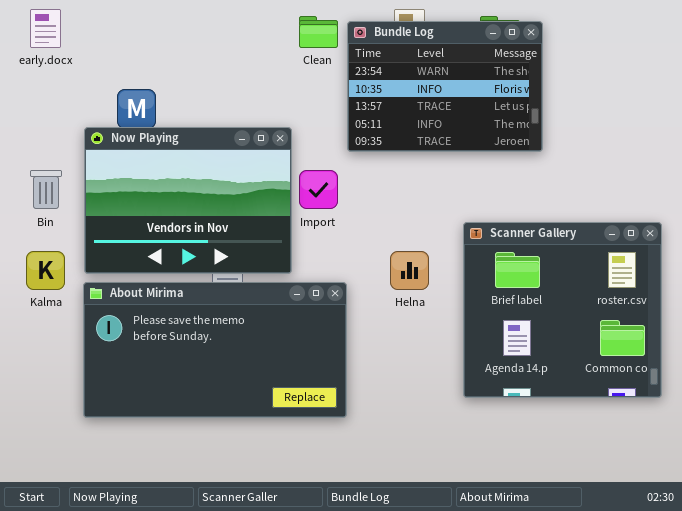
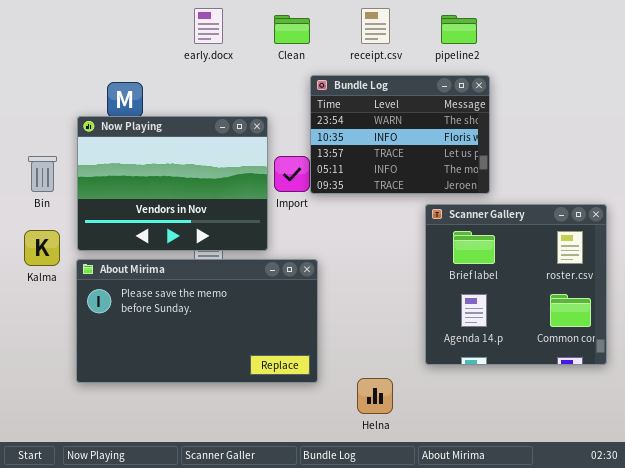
early.docx: [30,9,61,48] -> [194,8,223,44], moved
Bundle Log: [347,21,543,152] -> [310,75,490,194], moved
Helna: [390,251,429,290] -> [357,378,393,414], moved

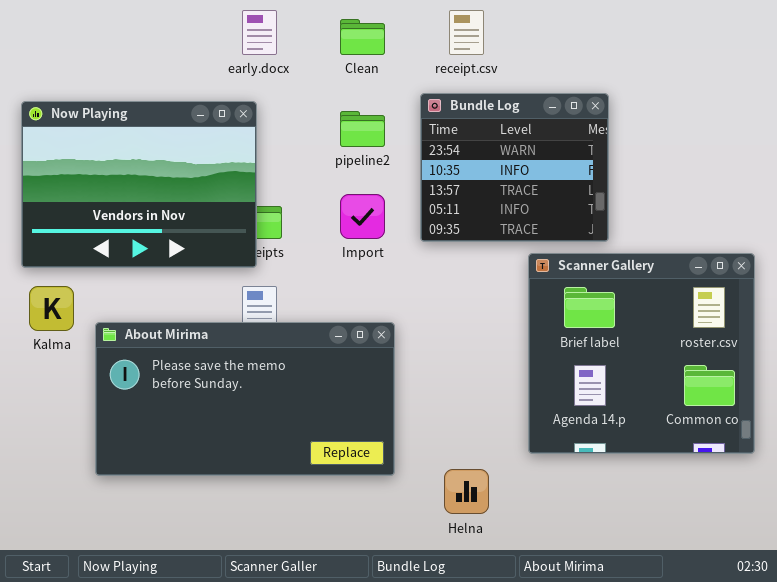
pipeline2: [441,15,477,44] -> [340,111,385,147], moved
Bundle Log: [310,75,490,194] -> [420,93,609,242], resized
Now Playing: [77,116,268,251] -> [21,101,257,268], moved

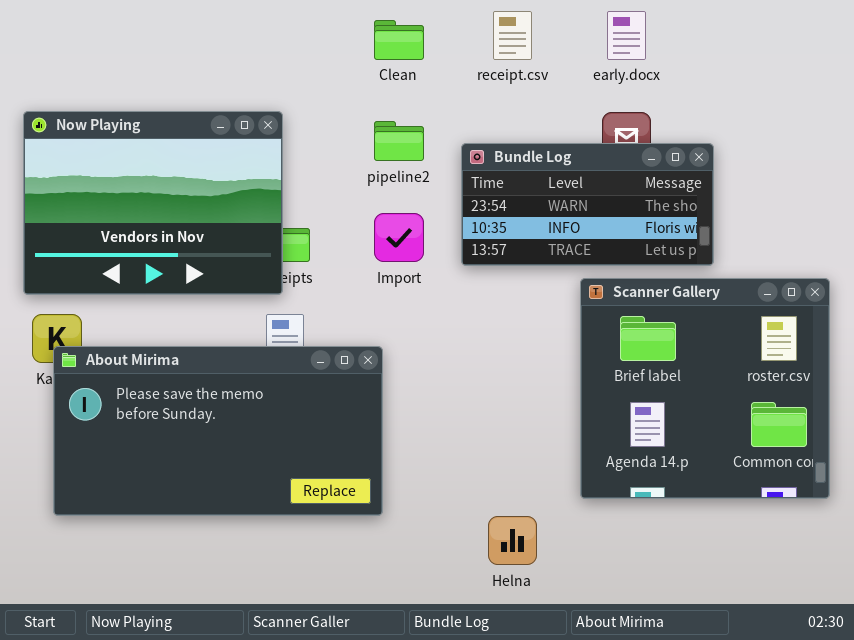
early.docx: [242,10,277,55] -> [607,11,646,60], moved
Bundle Log: [420,93,609,242] -> [461,143,714,266], resized
About Mirima: [95,322,395,476] -> [53,346,383,516], moved

